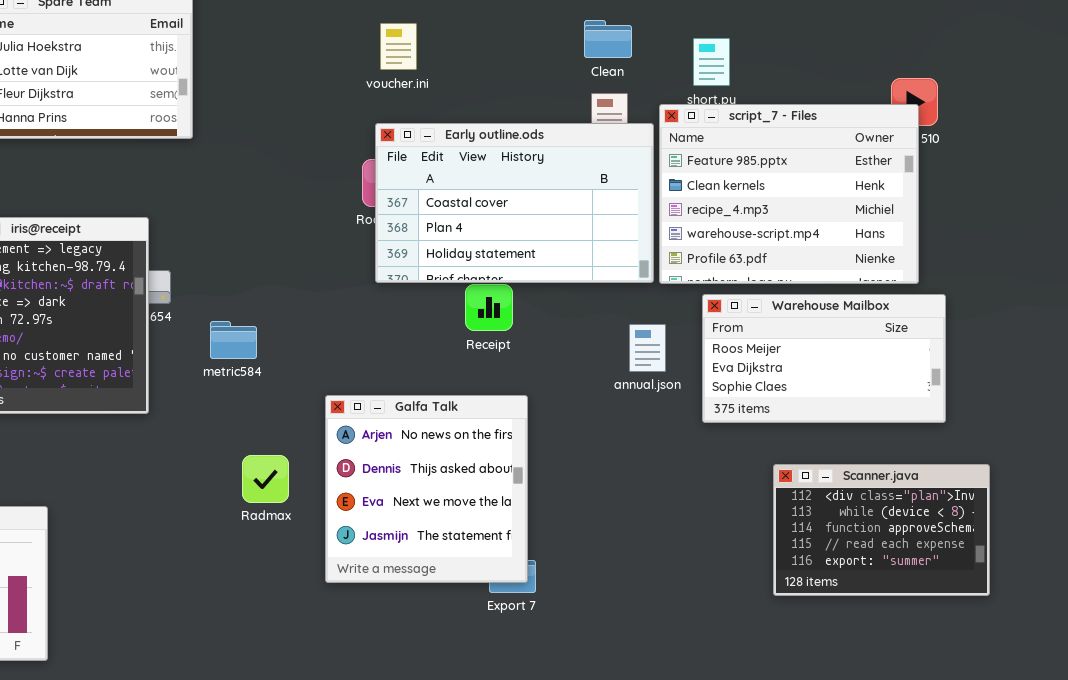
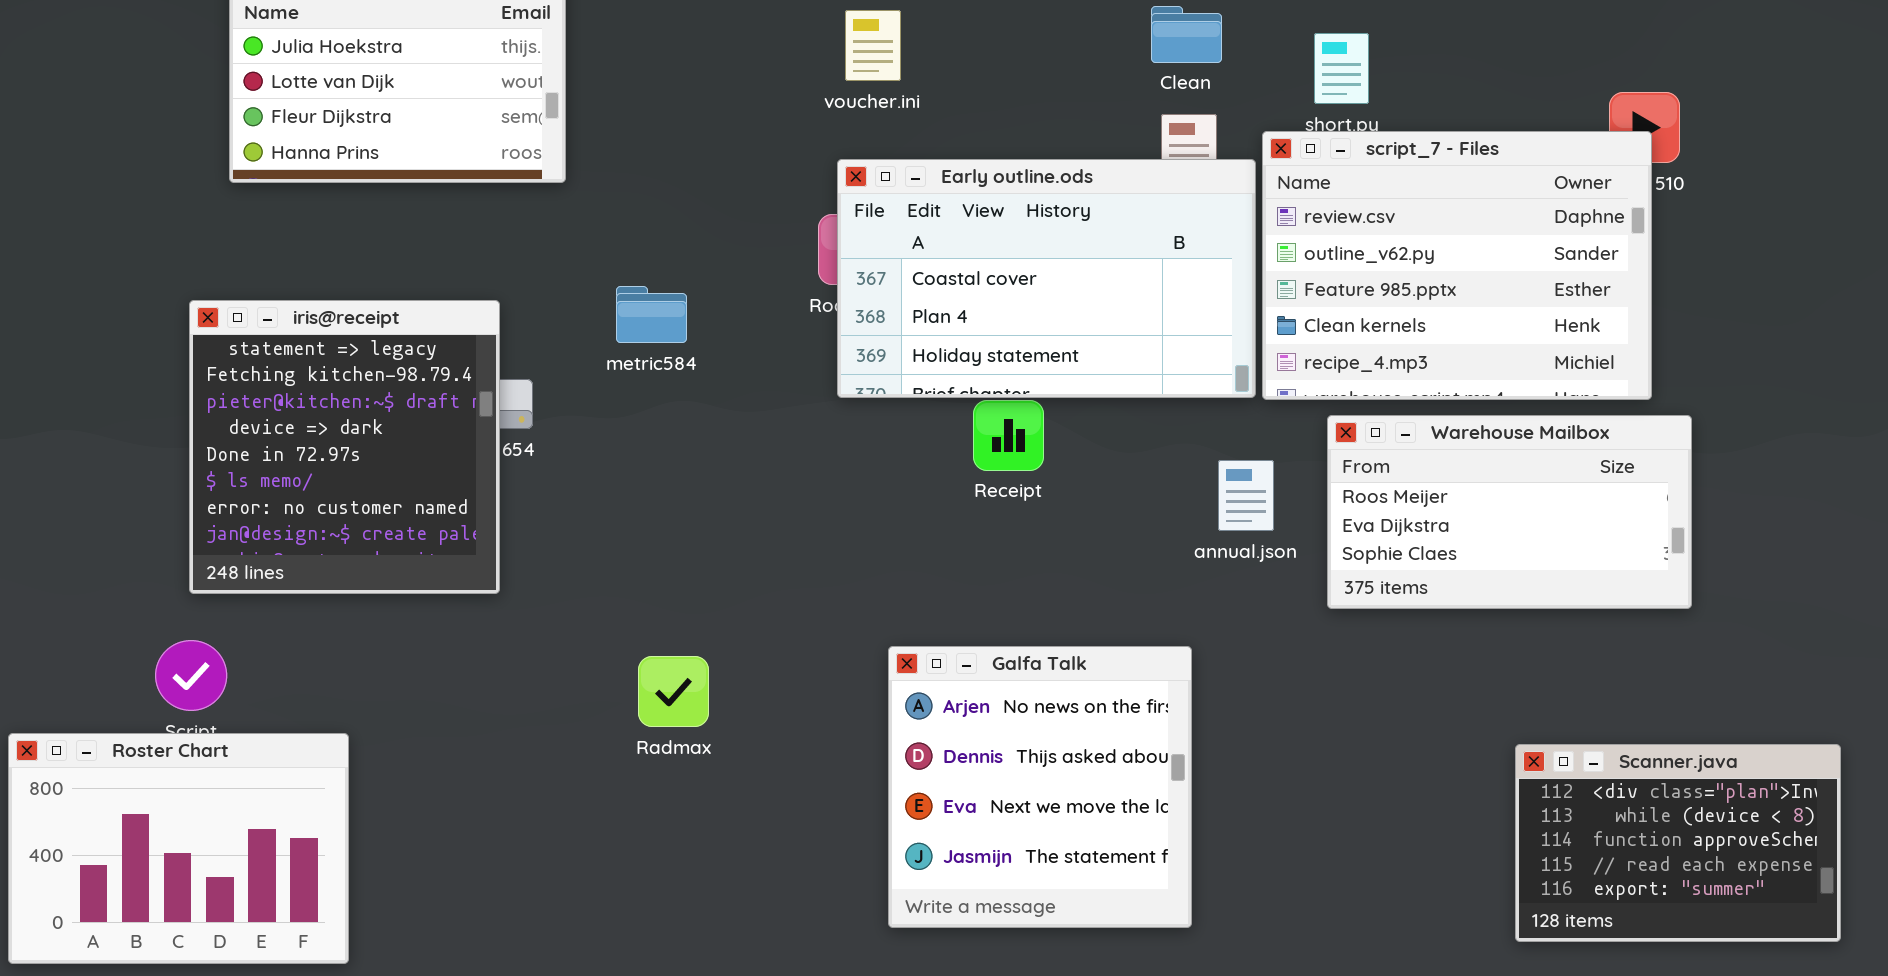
script_7 - Files: [659,104,919,284] -> [1262,131,1652,400], scrolled up 2 rows
metric584: [210,321,257,359] -> [616,286,687,343], moved
Galfa Talk: [325,395,528,583] -> [888,646,1192,928], moved
Scanner.java: [773,464,990,596] -> [1515,744,1841,942], moved

